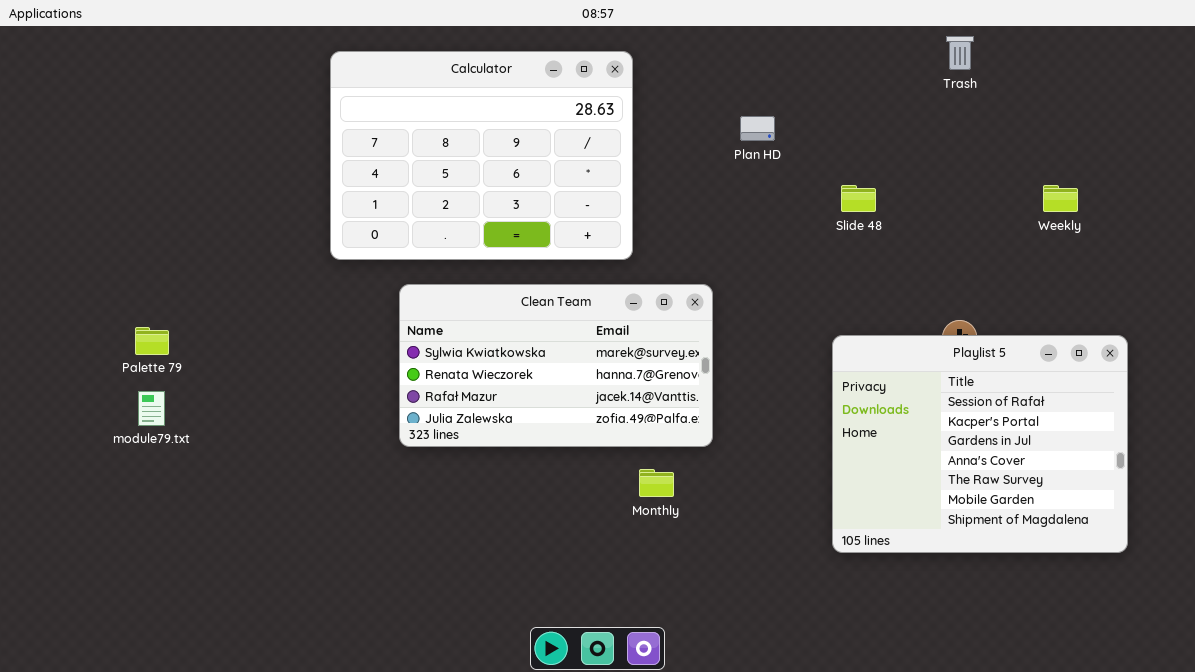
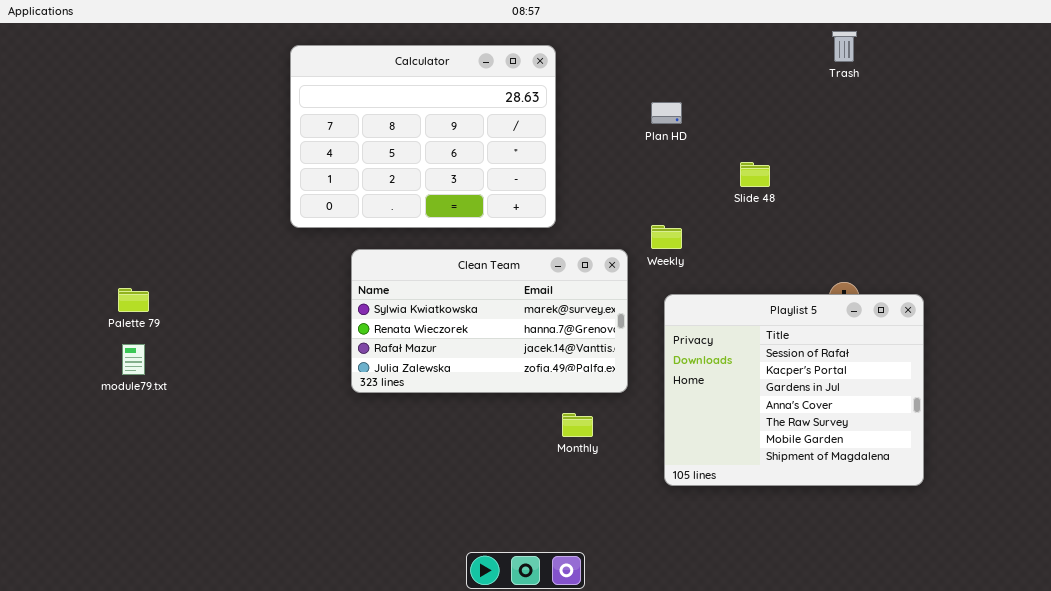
Weekly: [1043,185,1078,212] -> [651,225,682,249], moved
Playlist 5: [832,335,1128,553] -> [664,294,924,486], moved

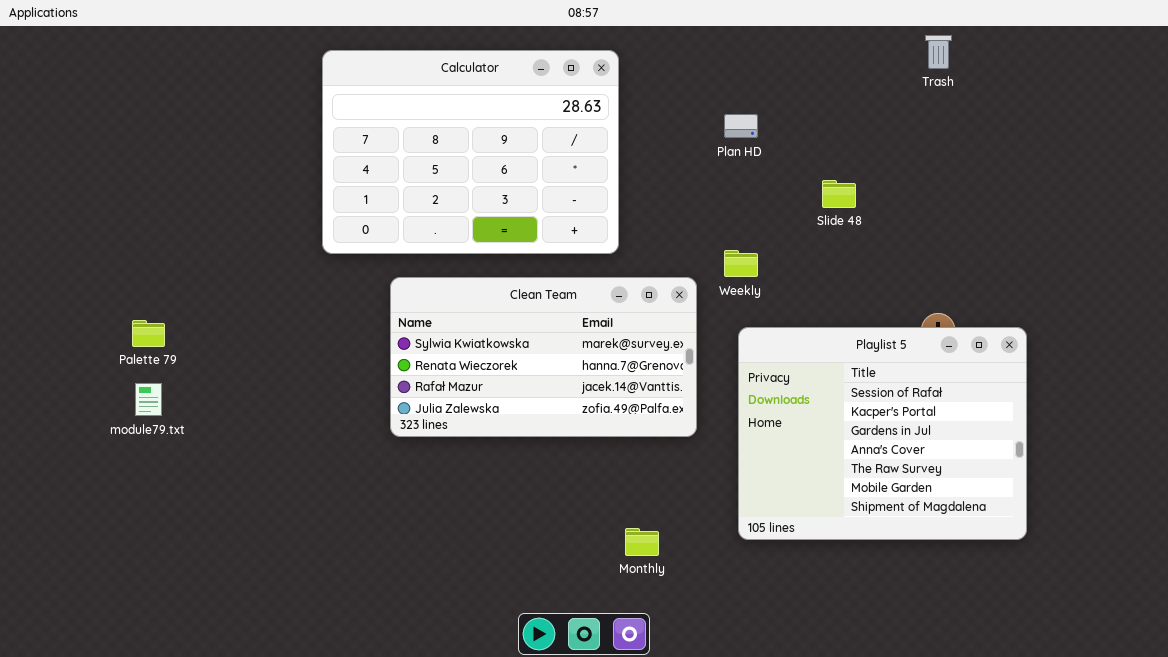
Monthly: [562,413,593,437] -> [625,528,659,556], moved

